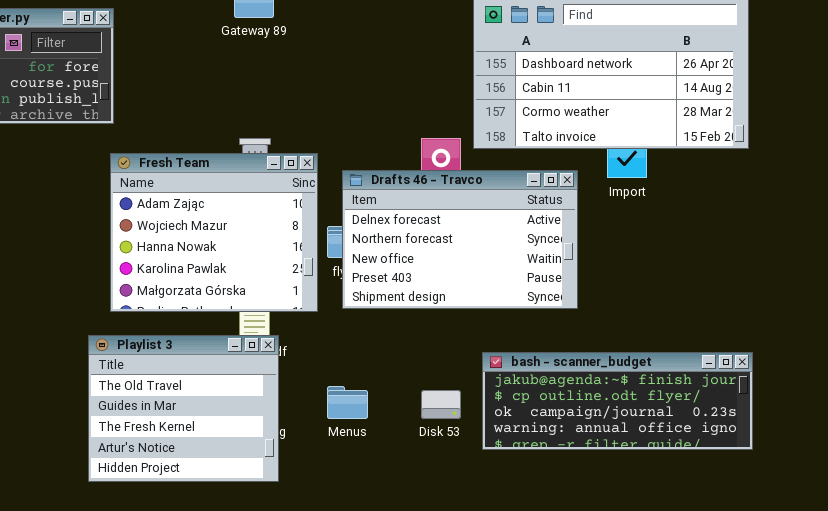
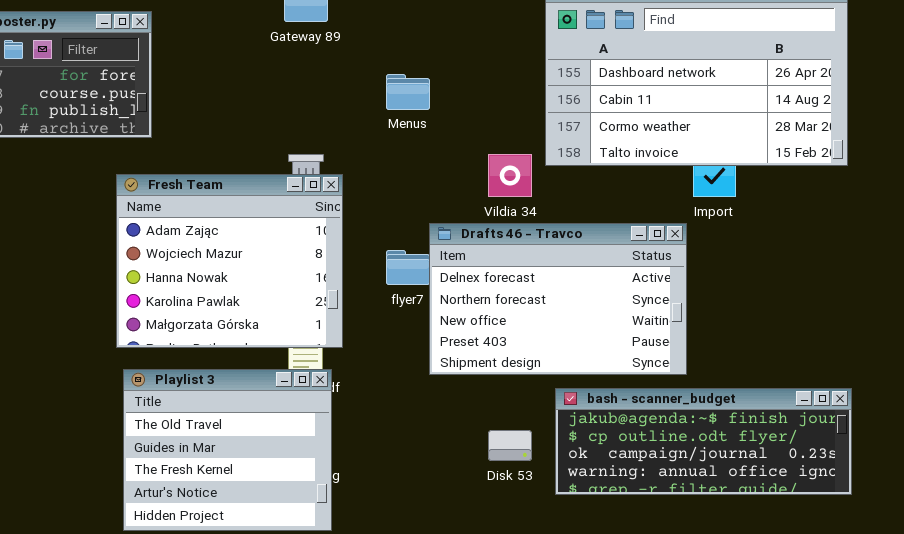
Fresh Team: [110,153,318,312] -> [116,174,343,348], moved
Drafts 46 - Travco: [342,170,578,309] -> [429,223,687,375], moved
Menus: [327,386,368,419] -> [386,74,430,110], moved

